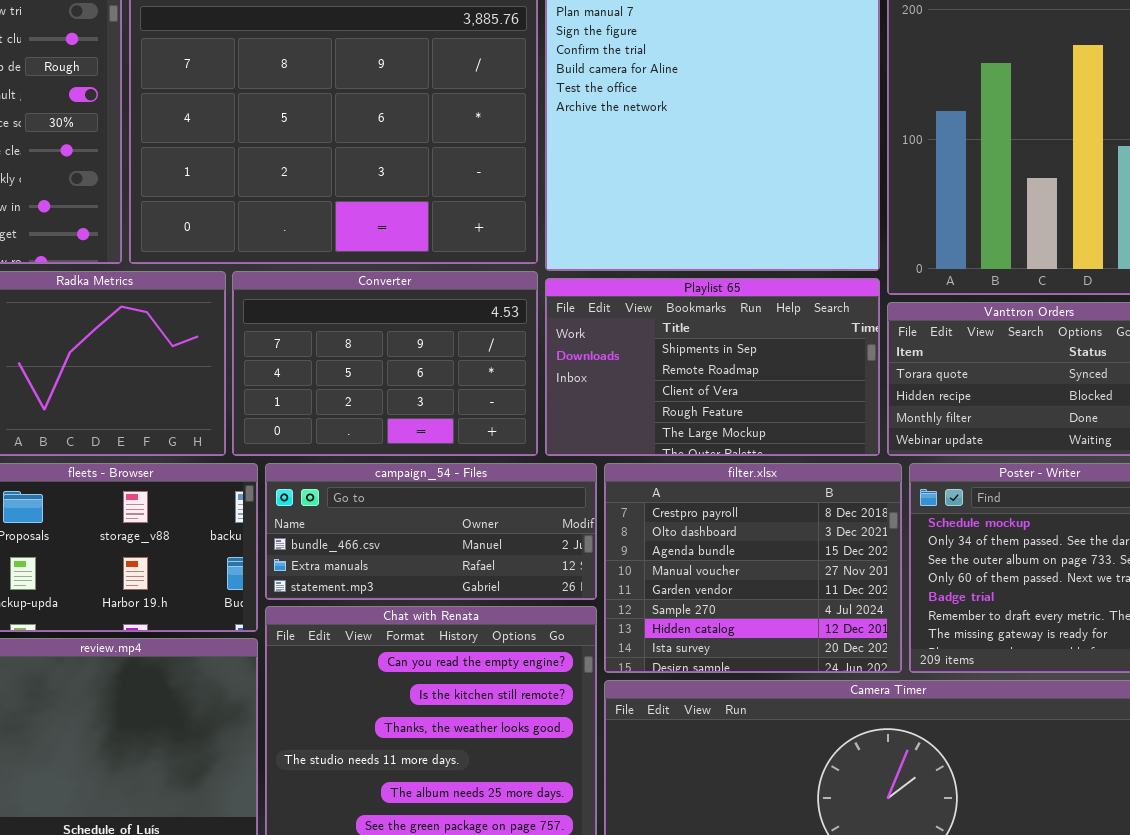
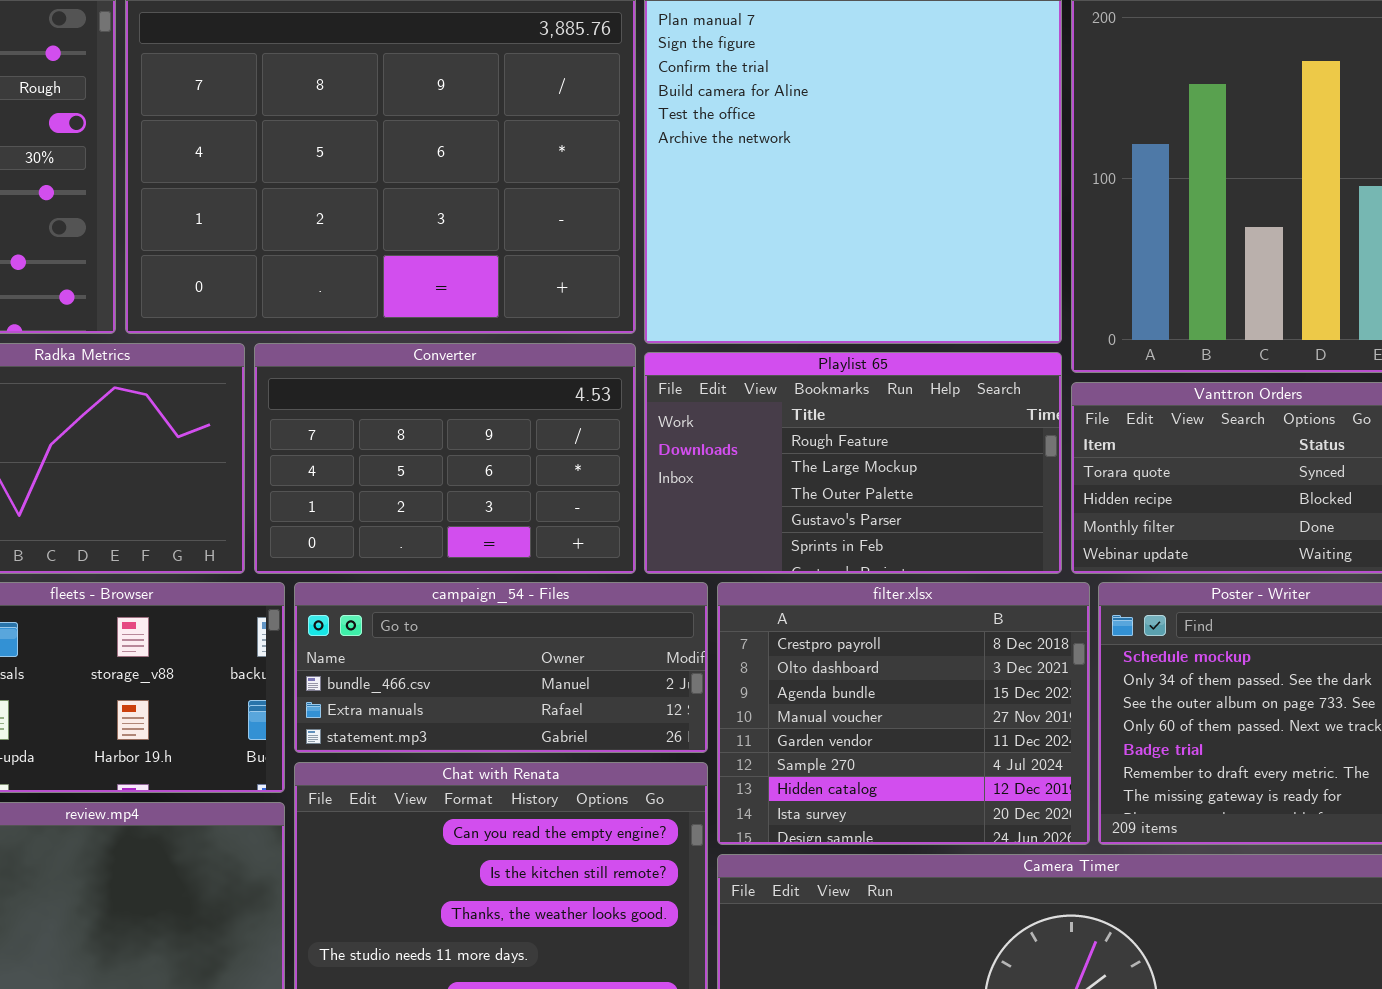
Playlist 65: [545,278,880,456] -> [644,352,1062,574], scrolled down 3 rows

